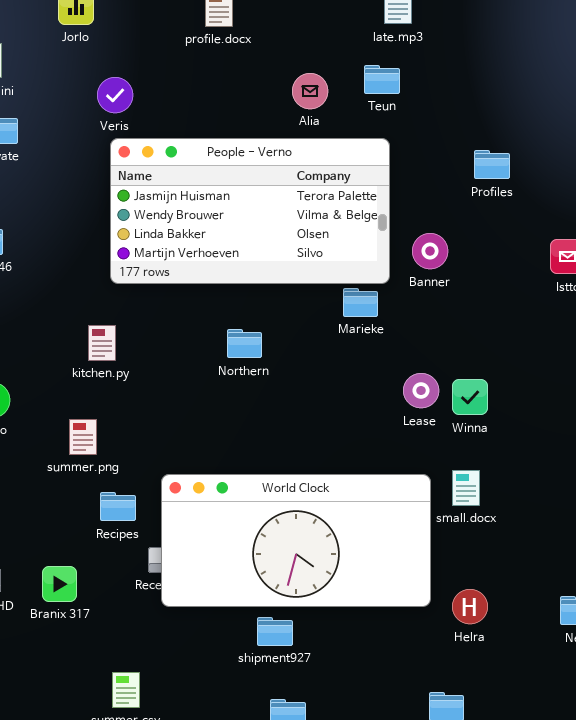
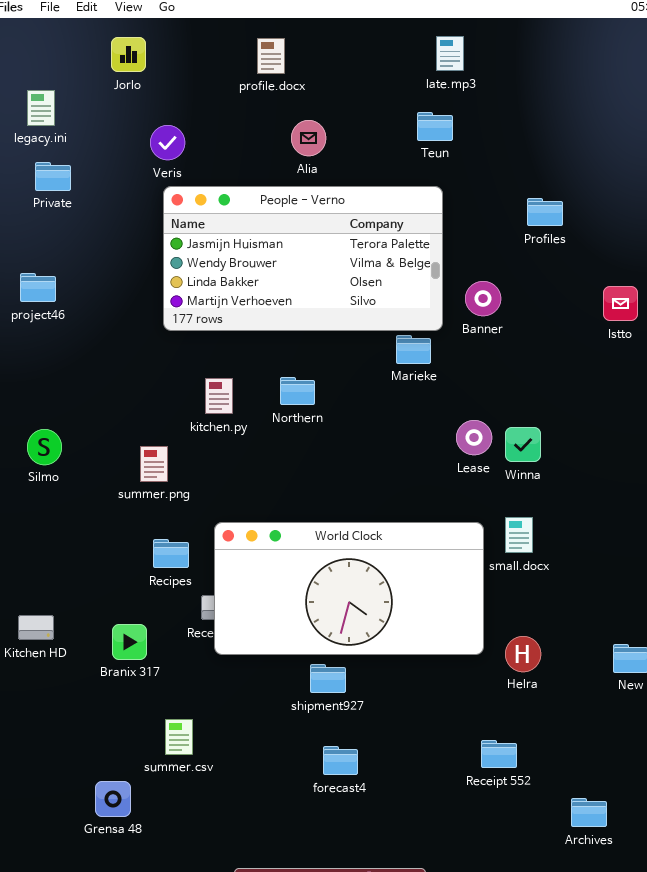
Alia: [292,73,328,109] -> [291,120,326,156], moved
kitchen.py: [88,325,116,361] -> [205,378,233,414], moved
summer.png: [69,419,97,455] -> [140,446,168,482], moved
Branix 317: [42,566,77,602] -> [112,624,147,660], moved

